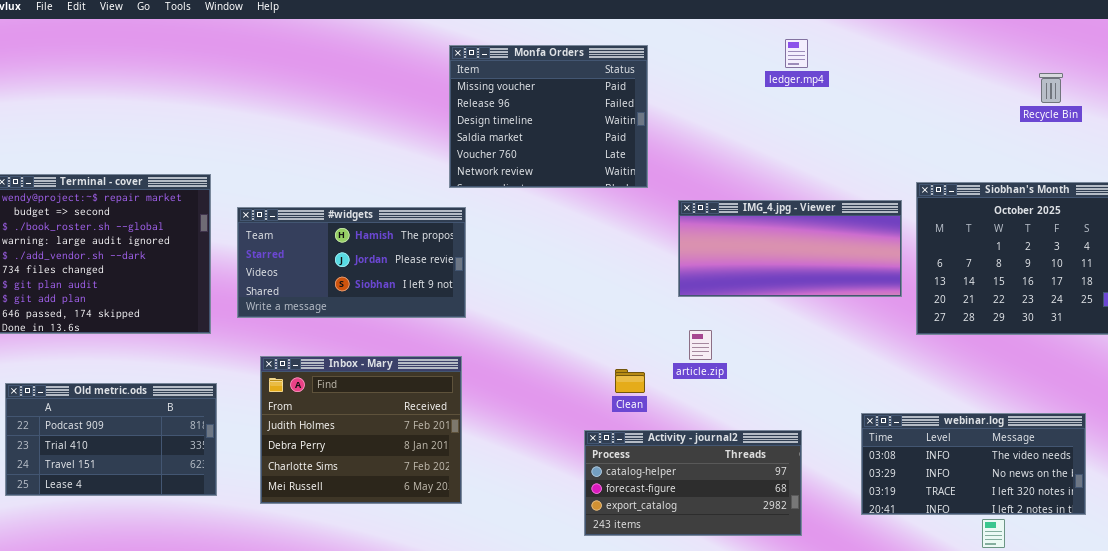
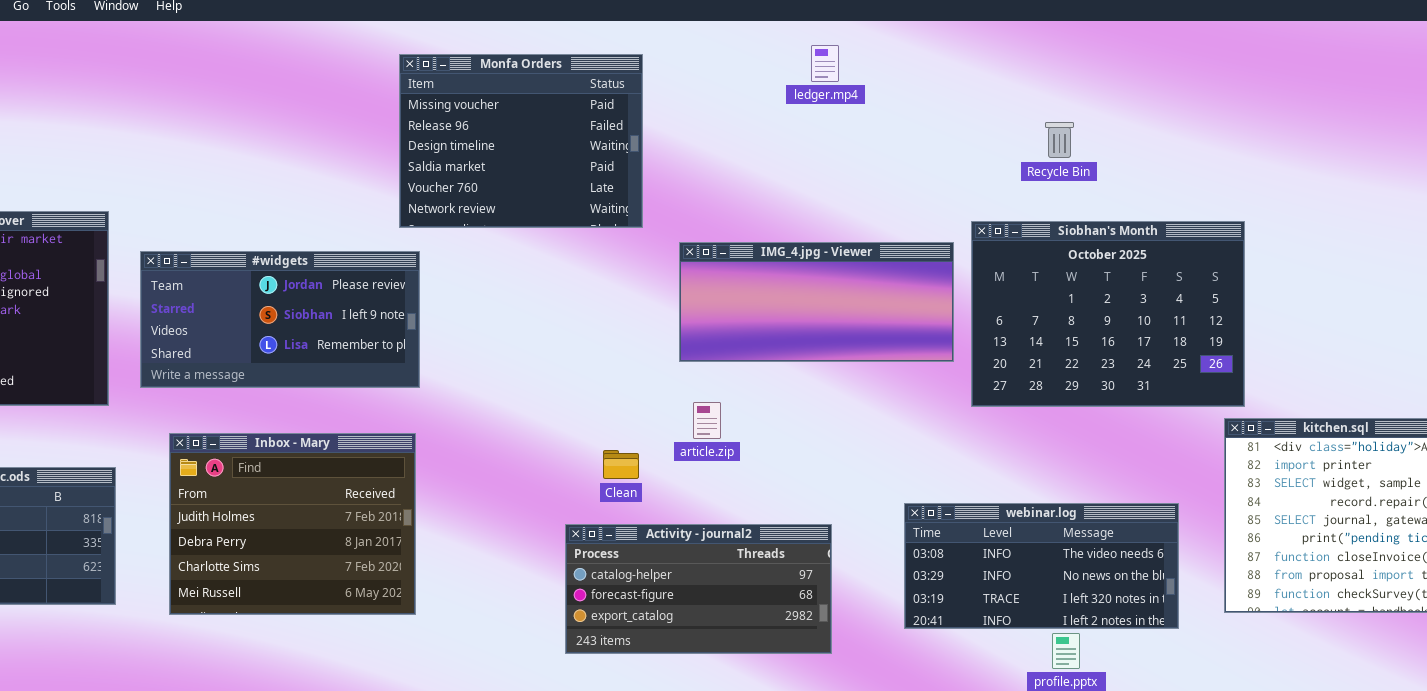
Recycle Bin: [1039,73,1063,103] -> [1045,122,1074,158], moved
#widgets: [237,207,466,318] -> [140,251,420,388], scrolled down 1 row

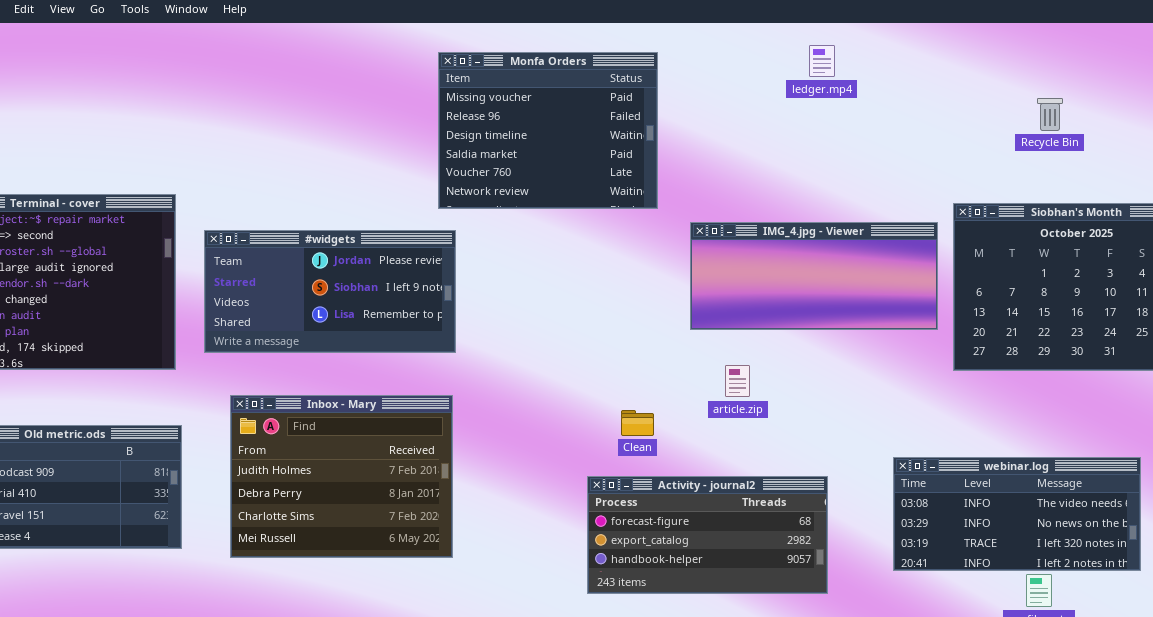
Recycle Bin: [1045,122,1074,158] -> [1037,98,1063,131], moved
article.zip: [693,402,721,439] -> [725,365,750,397], moved
Activity - journal2: [565,524,832,654] -> [587,476,828,594], scrolled down 1 row

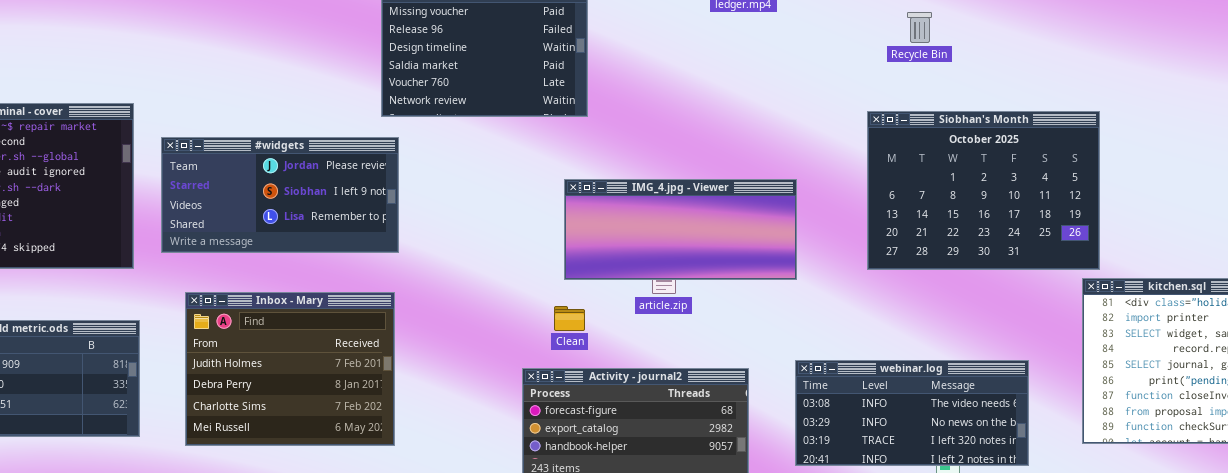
Recycle Bin: [1037,98,1063,131] -> [907,12,932,43], moved
IMG_4.jpg - Viewer: [690,222,938,330] -> [564,179,797,280], moved
webinar.log: [893,457,1141,571] -> [795,360,1029,466], moved

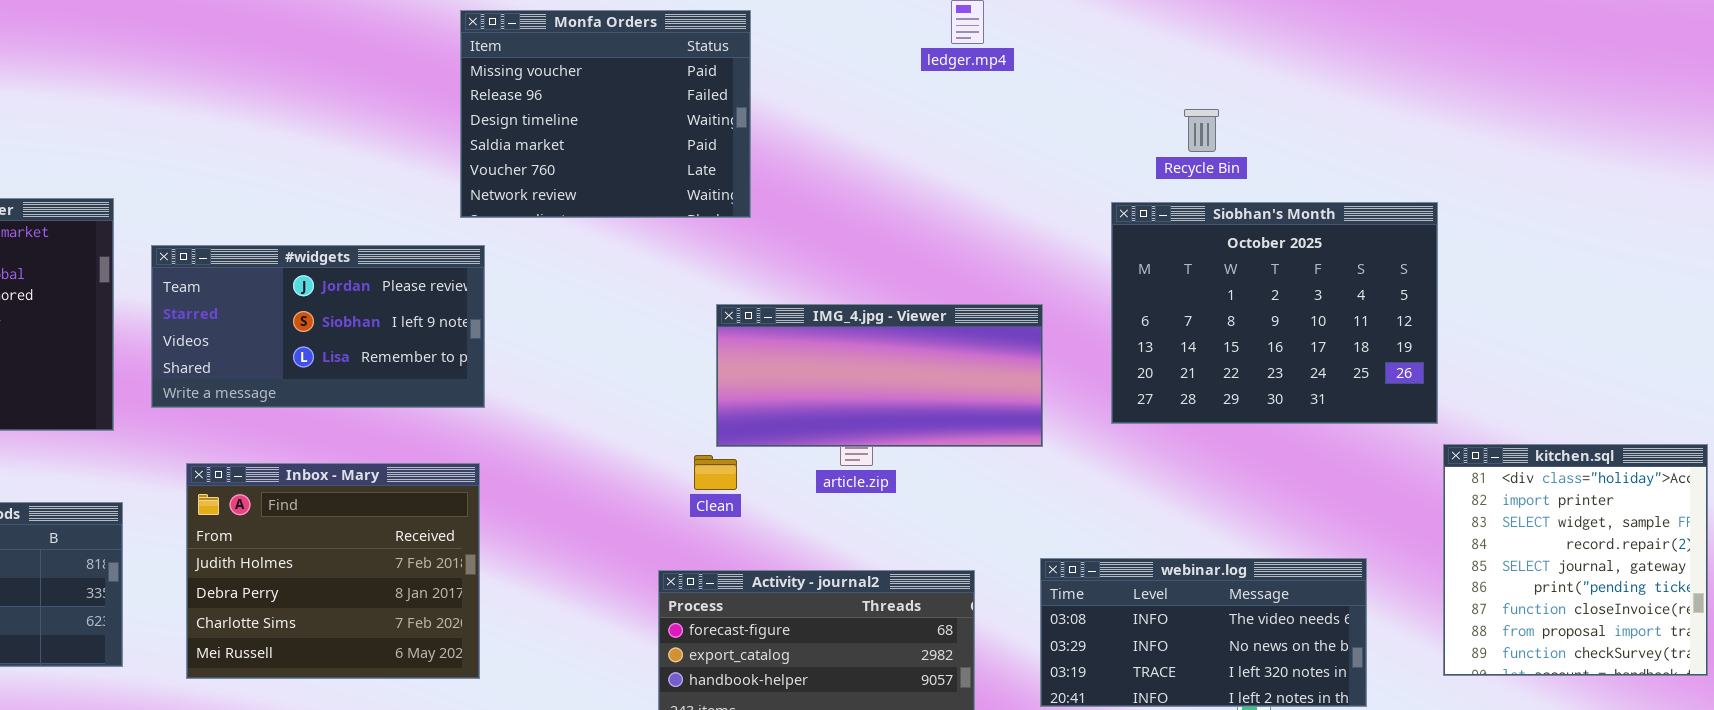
Recycle Bin: [907,12,932,43] -> [1184,109,1219,152], moved
Siobhan's Month: [867,111,1100,270] -> [1111,202,1438,424], moved
Clean: [554,306,585,331] -> [694,455,737,490], moved

